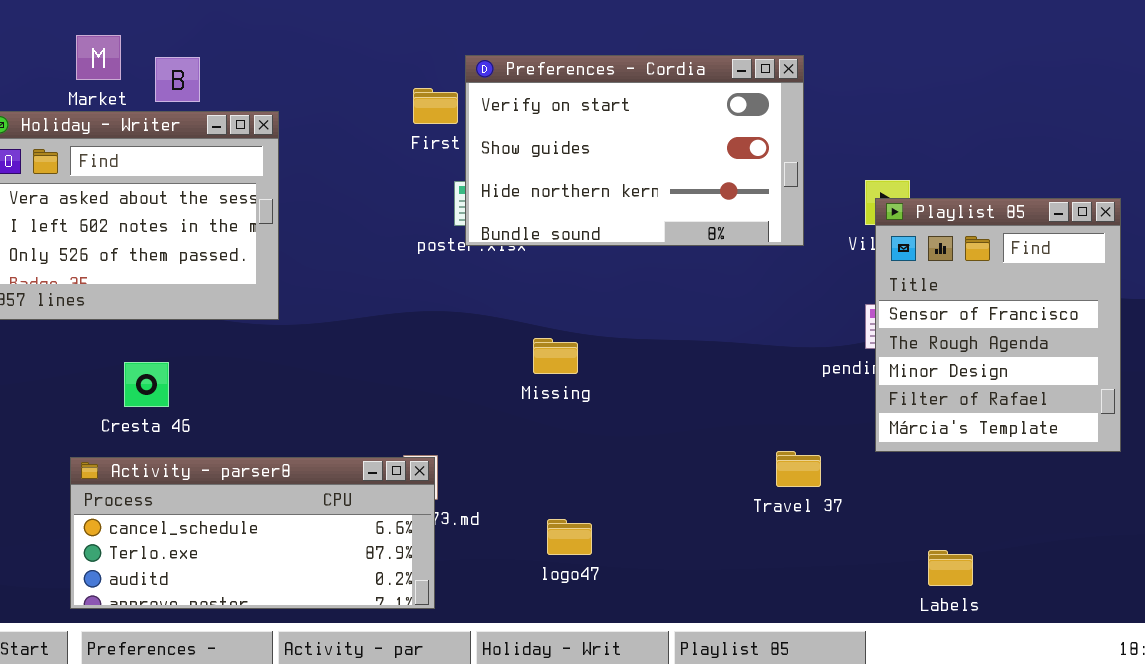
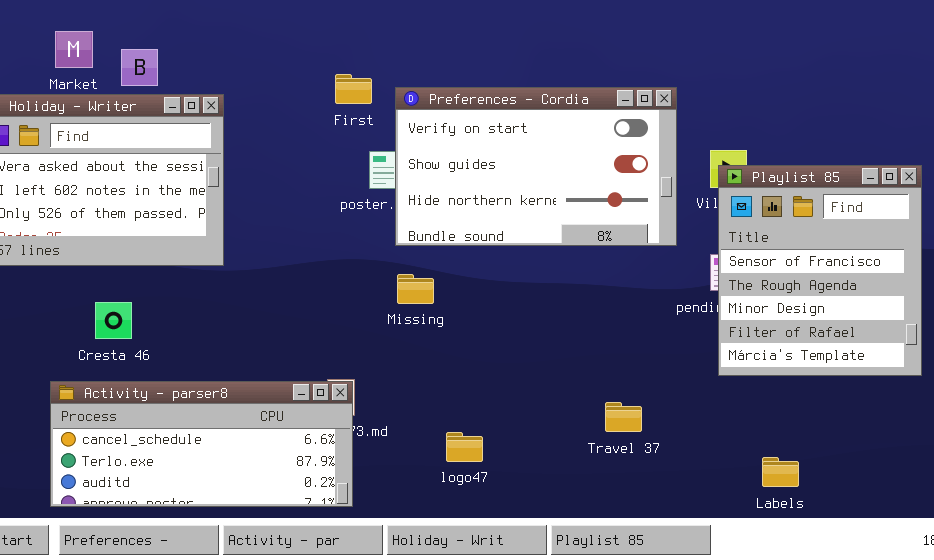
Preferences - Cordia: [465,55,804,246] -> [395,87,677,246], moved
Missing: [533,338,578,374] -> [397,274,434,304], moved
Travel 37: [776,451,821,487] -> [605,402,642,432], moved

